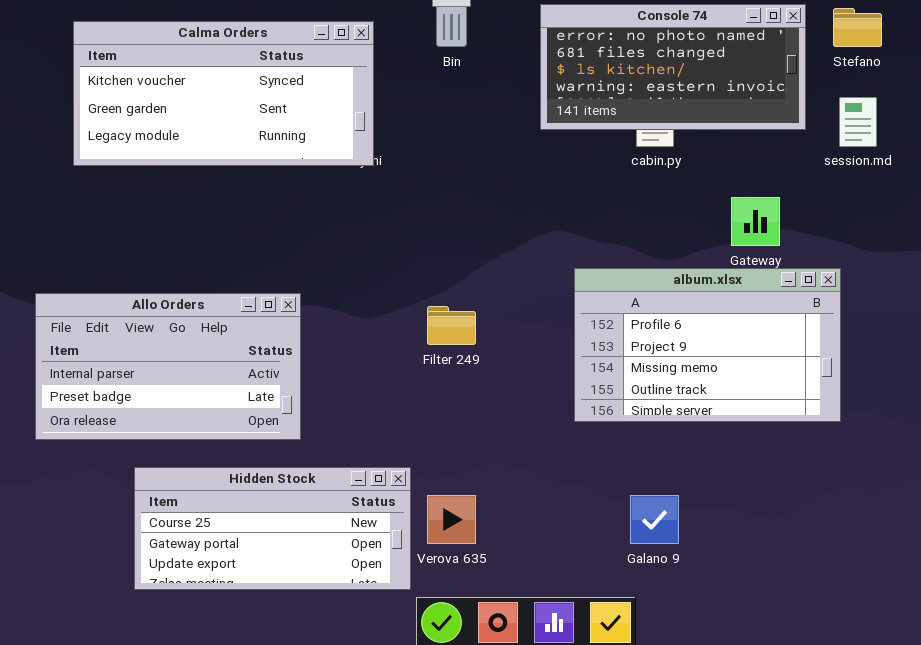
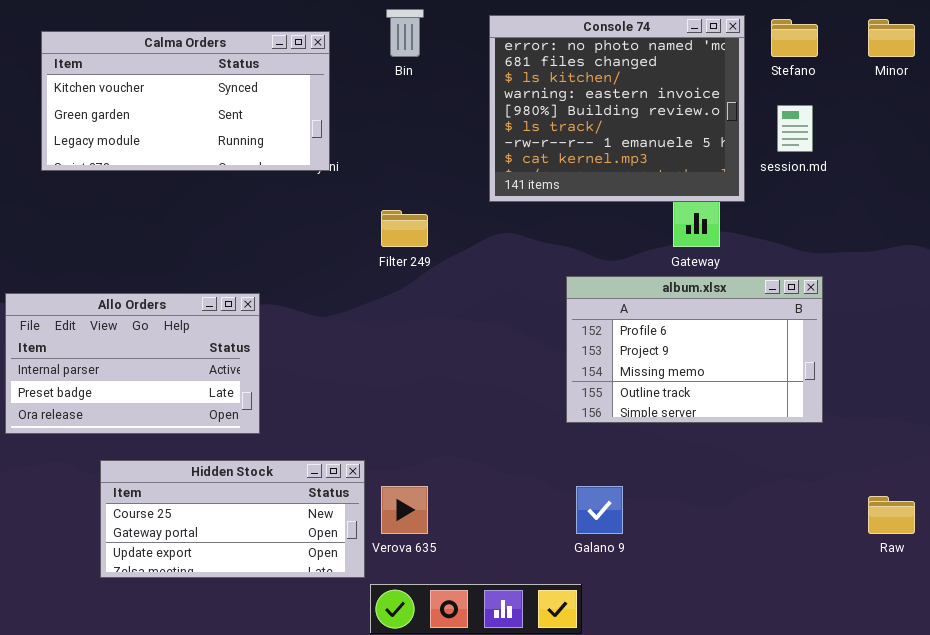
Console 74: [540,4,806,130] -> [489,15,745,202], resized
album.xlsx: [574,268,841,422] -> [566,276,823,423], moved
Filter 249: [427,306,476,345] -> [381,210,428,247], moved

